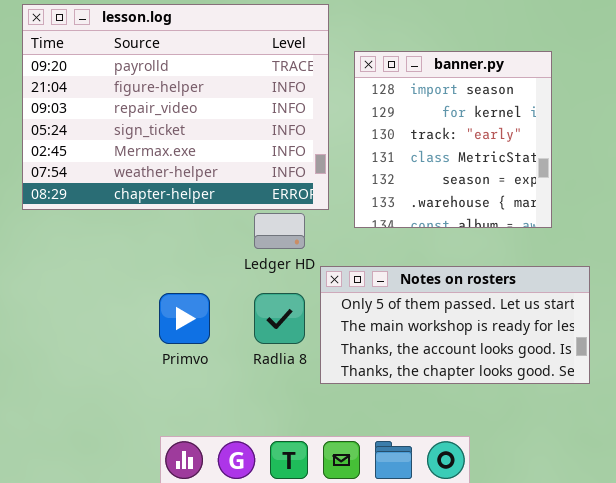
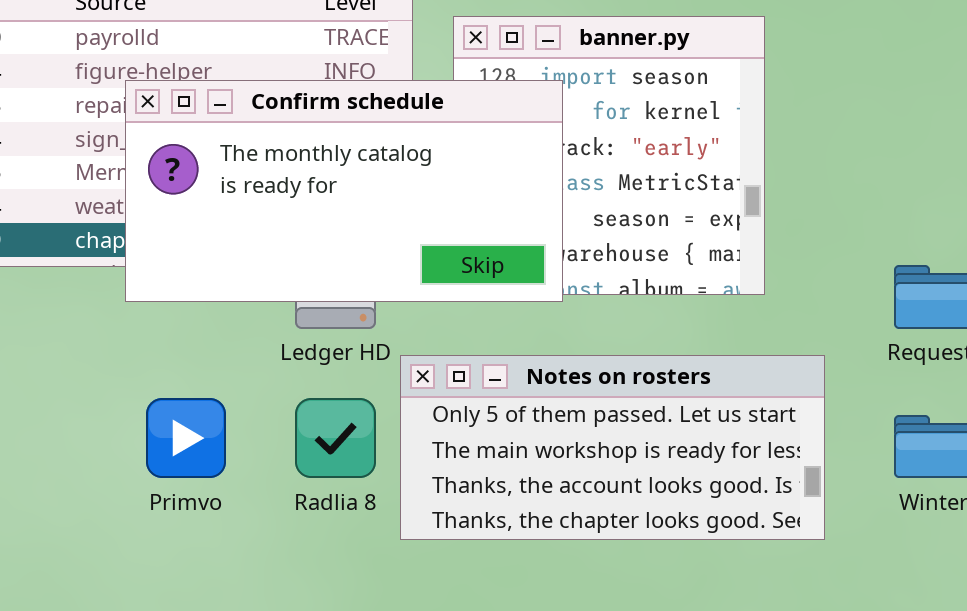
Confirm schedule: none -> [125,80,563,302], opened

